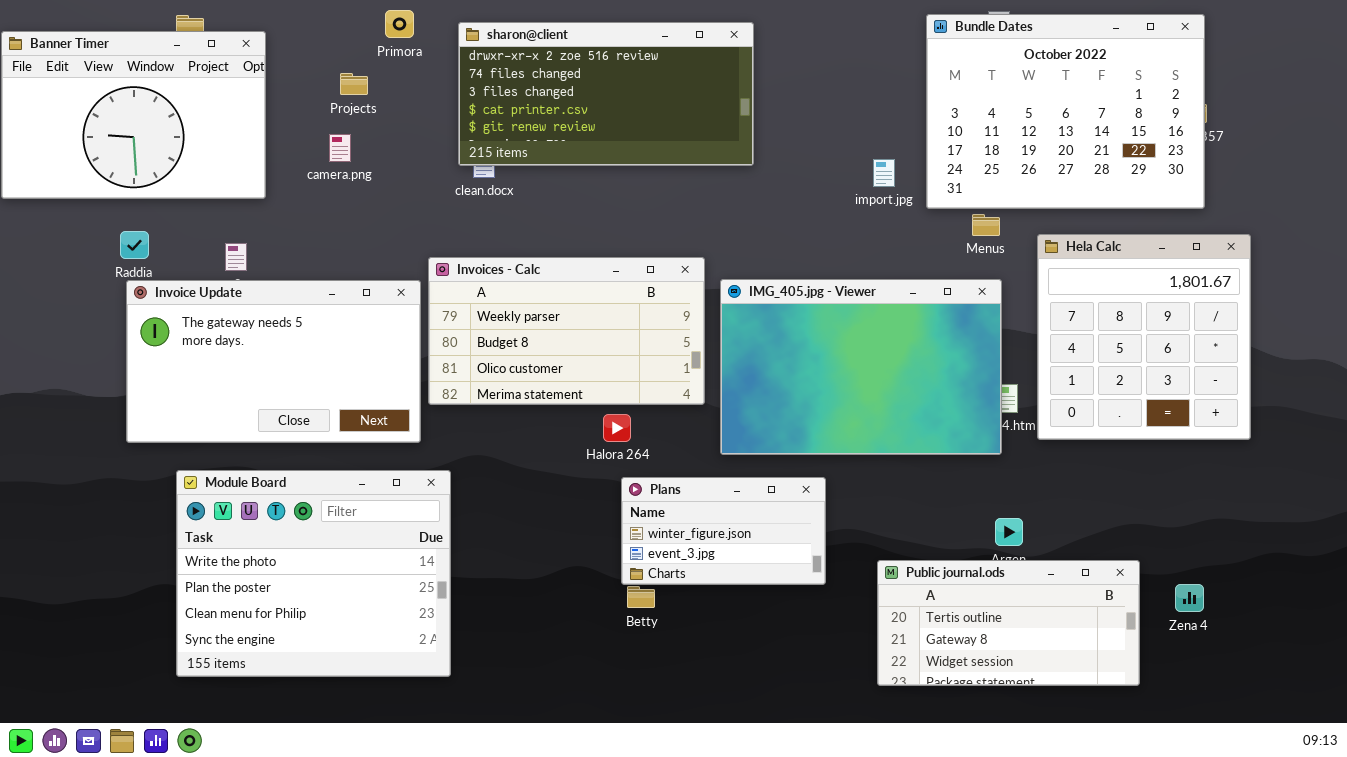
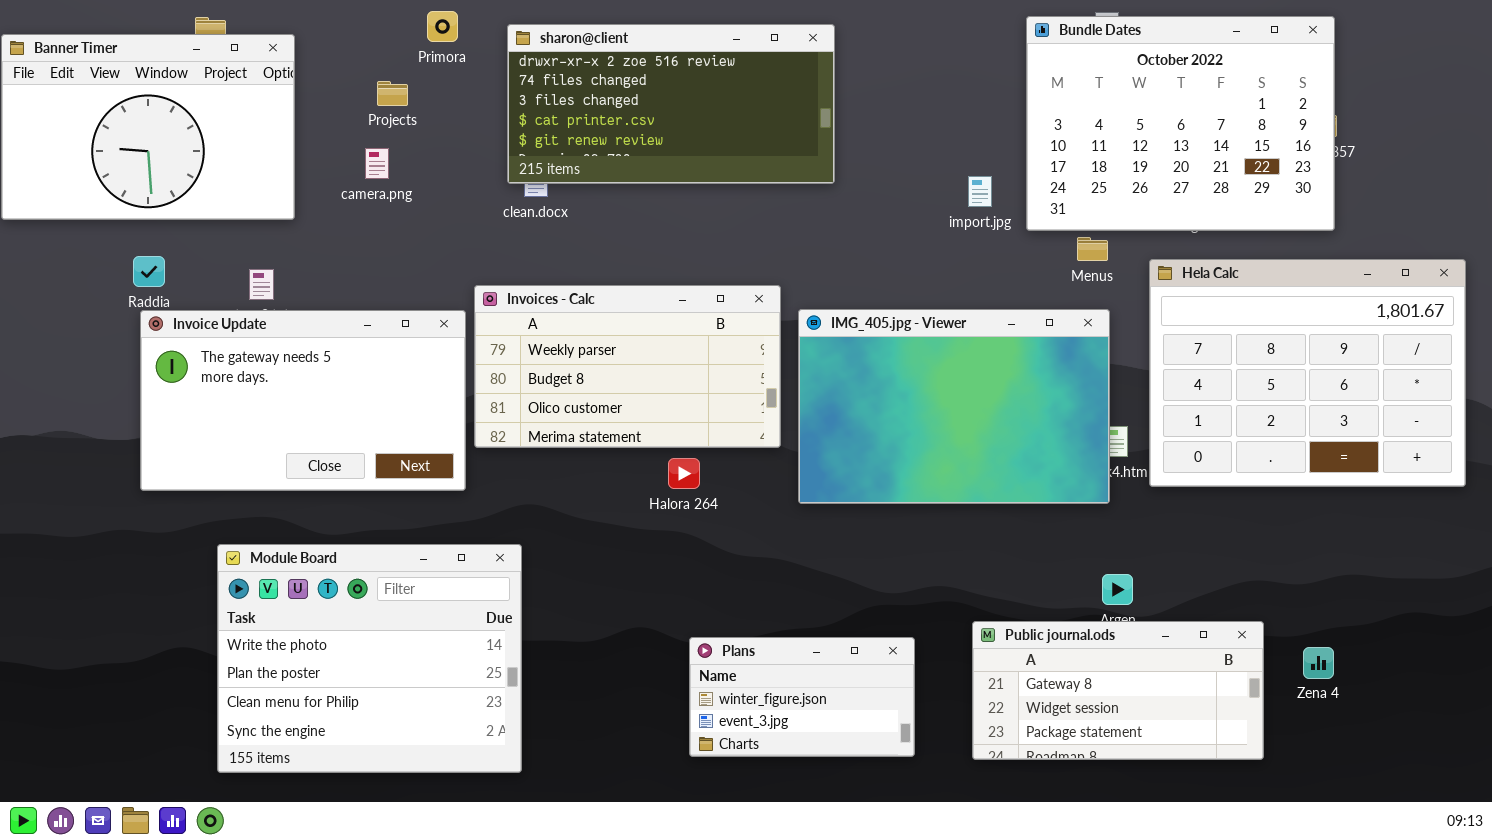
Hela Calc: [1037,234,1251,440] -> [1149,259,1466,487], resized
Module Board: [176,470,451,677] -> [217,544,522,773], moved
Plans: [621,477,826,585] -> [689,637,915,757], moved
Public journal.ods: [877,560,1140,686] -> [972,621,1264,760], scrolled down 1 row

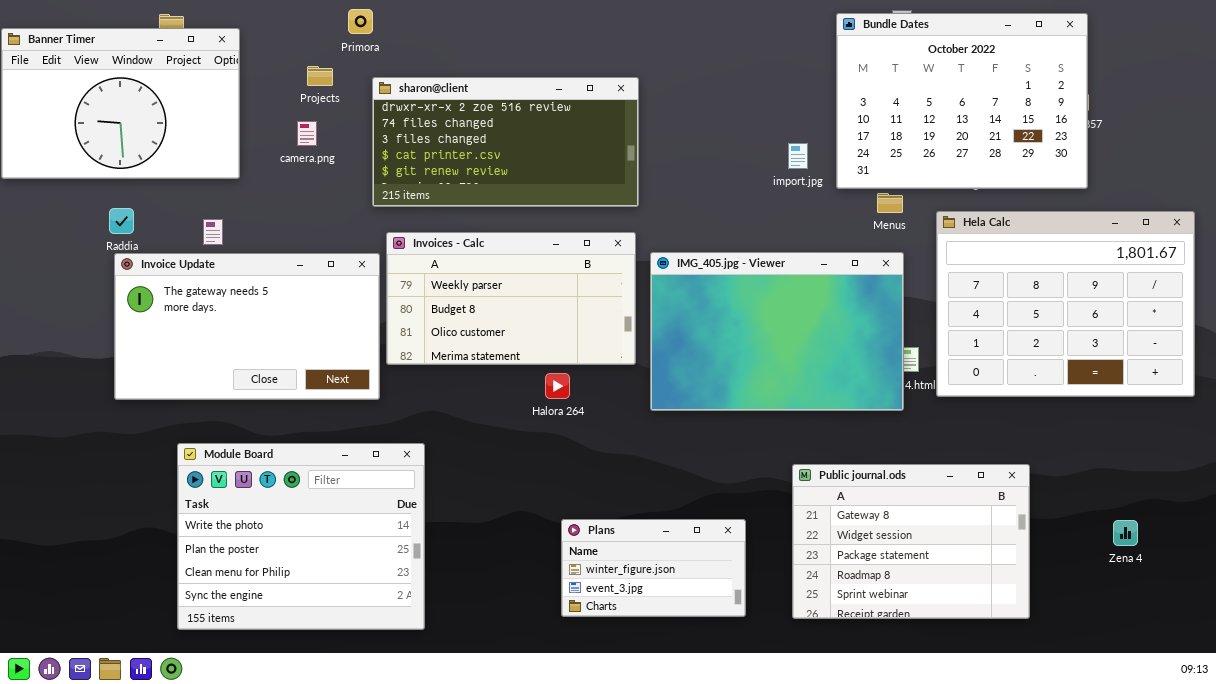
sharon@client: [507,24,835,184] -> [372,77,639,207], moved
Public journal.ods: [972,621,1264,760] -> [792,464,1030,619], resized
Zena 4: [1303,647,1334,679] -> [1113,520,1138,546], moved

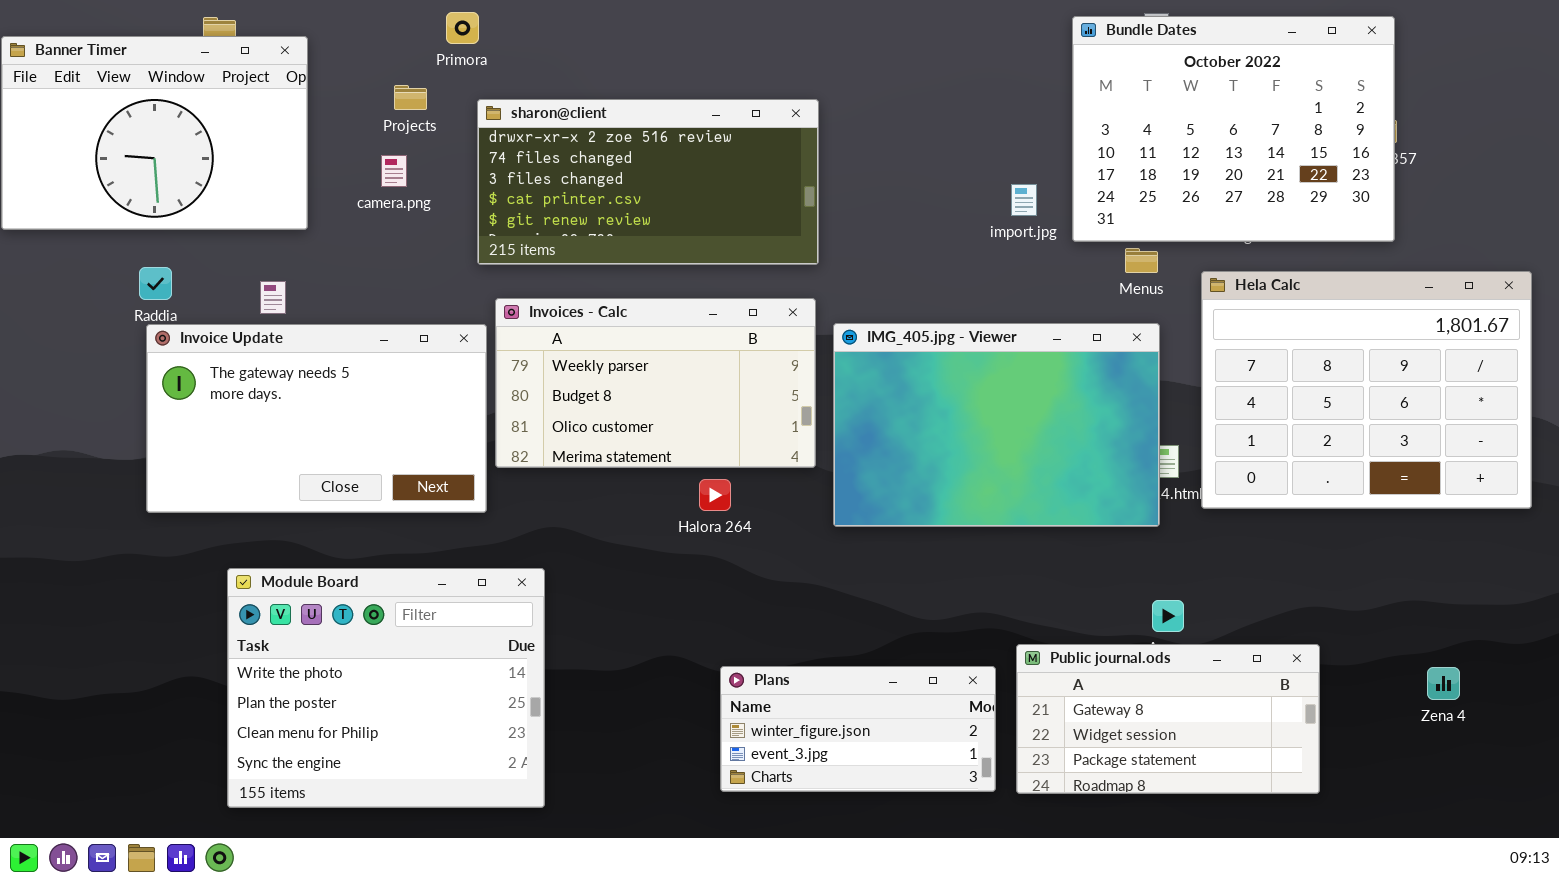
Public journal.ods: [792,464,1030,619] -> [1016,644,1320,794], resized
Plans: [561,519,746,617] -> [720,666,996,792], resized

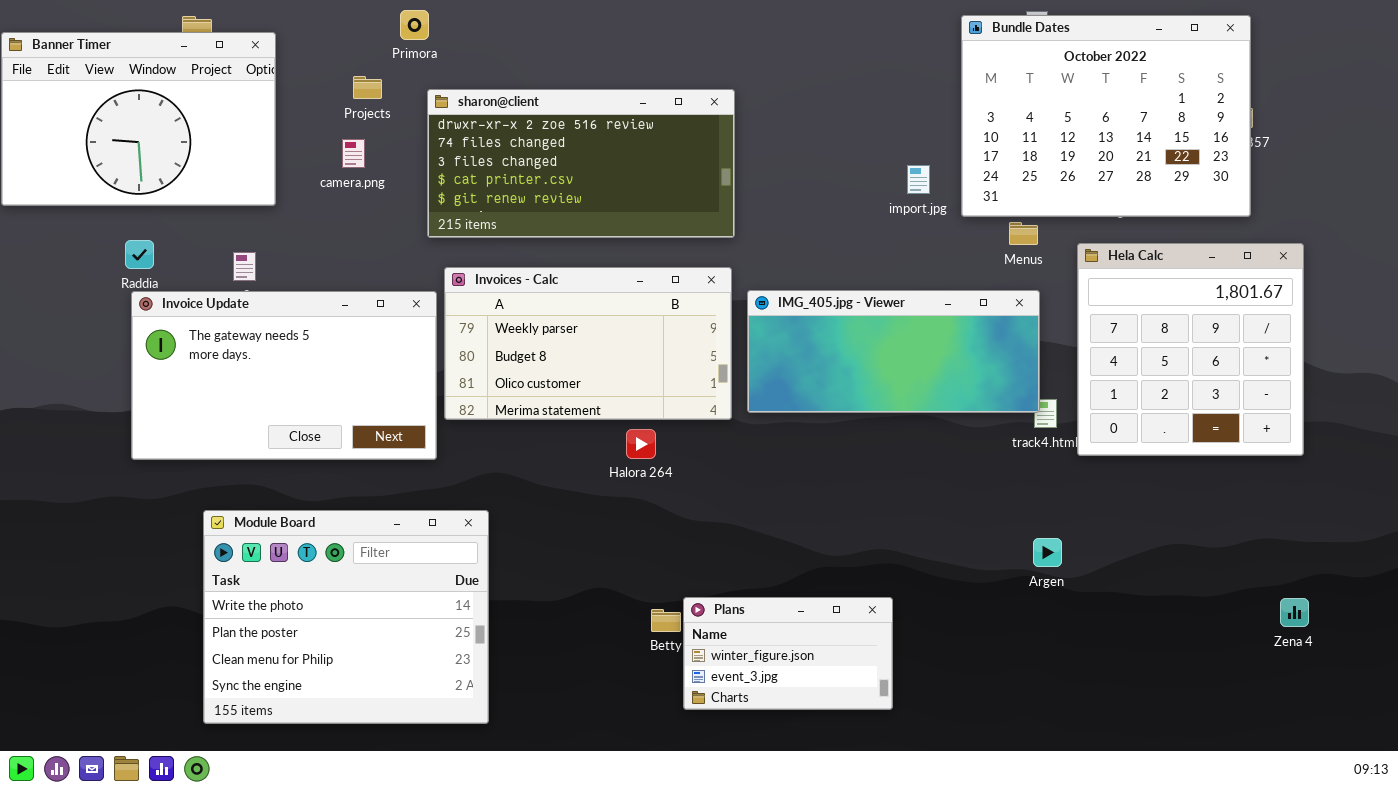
Hela Calc: [1201,271,1532,509] -> [1077,243,1304,456], resized
IMG_405.jpg - Viewer: [833,323,1160,527] -> [747,290,1040,413], resized
Public journal.ods: [1016,644,1320,794] -> none, closed
Plans: [720,666,996,792] -> [683,597,893,710], resized

